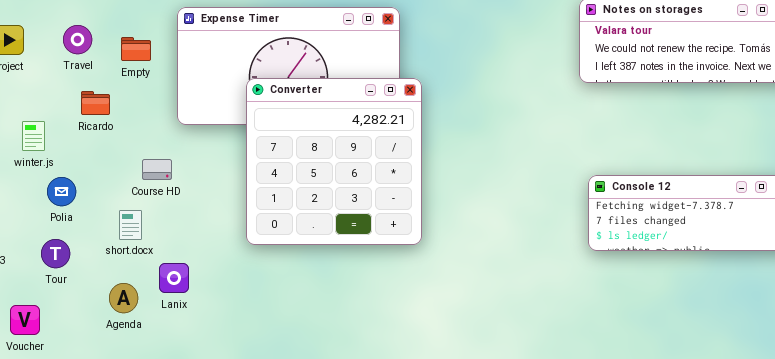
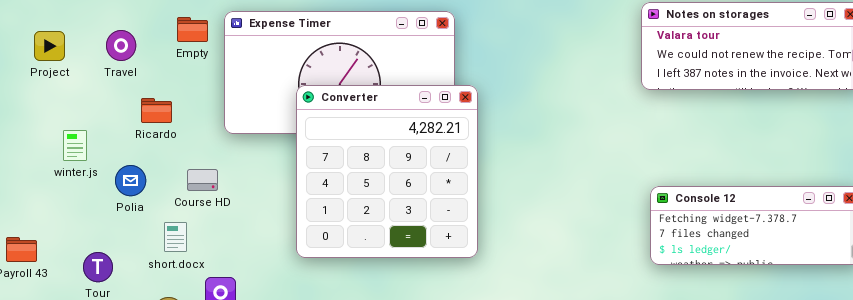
Empty: [121,37,151,61] -> [177,17,208,42], moved
Ricardo: [81,91,110,115] -> [141,98,172,123], moved
Polia: [47,177,76,206] -> [115,165,146,196], moved

